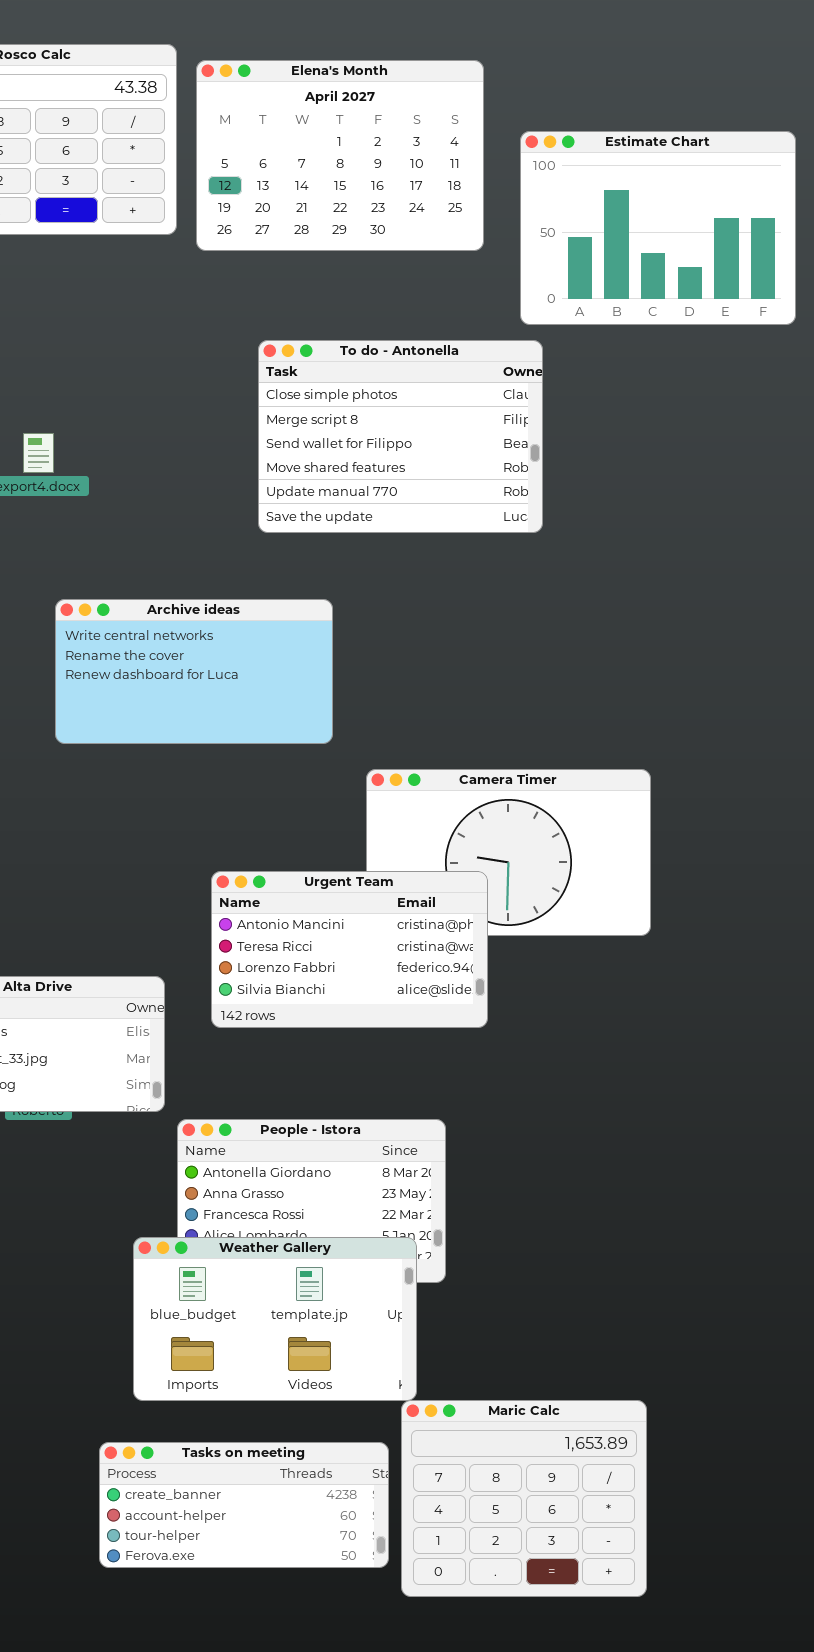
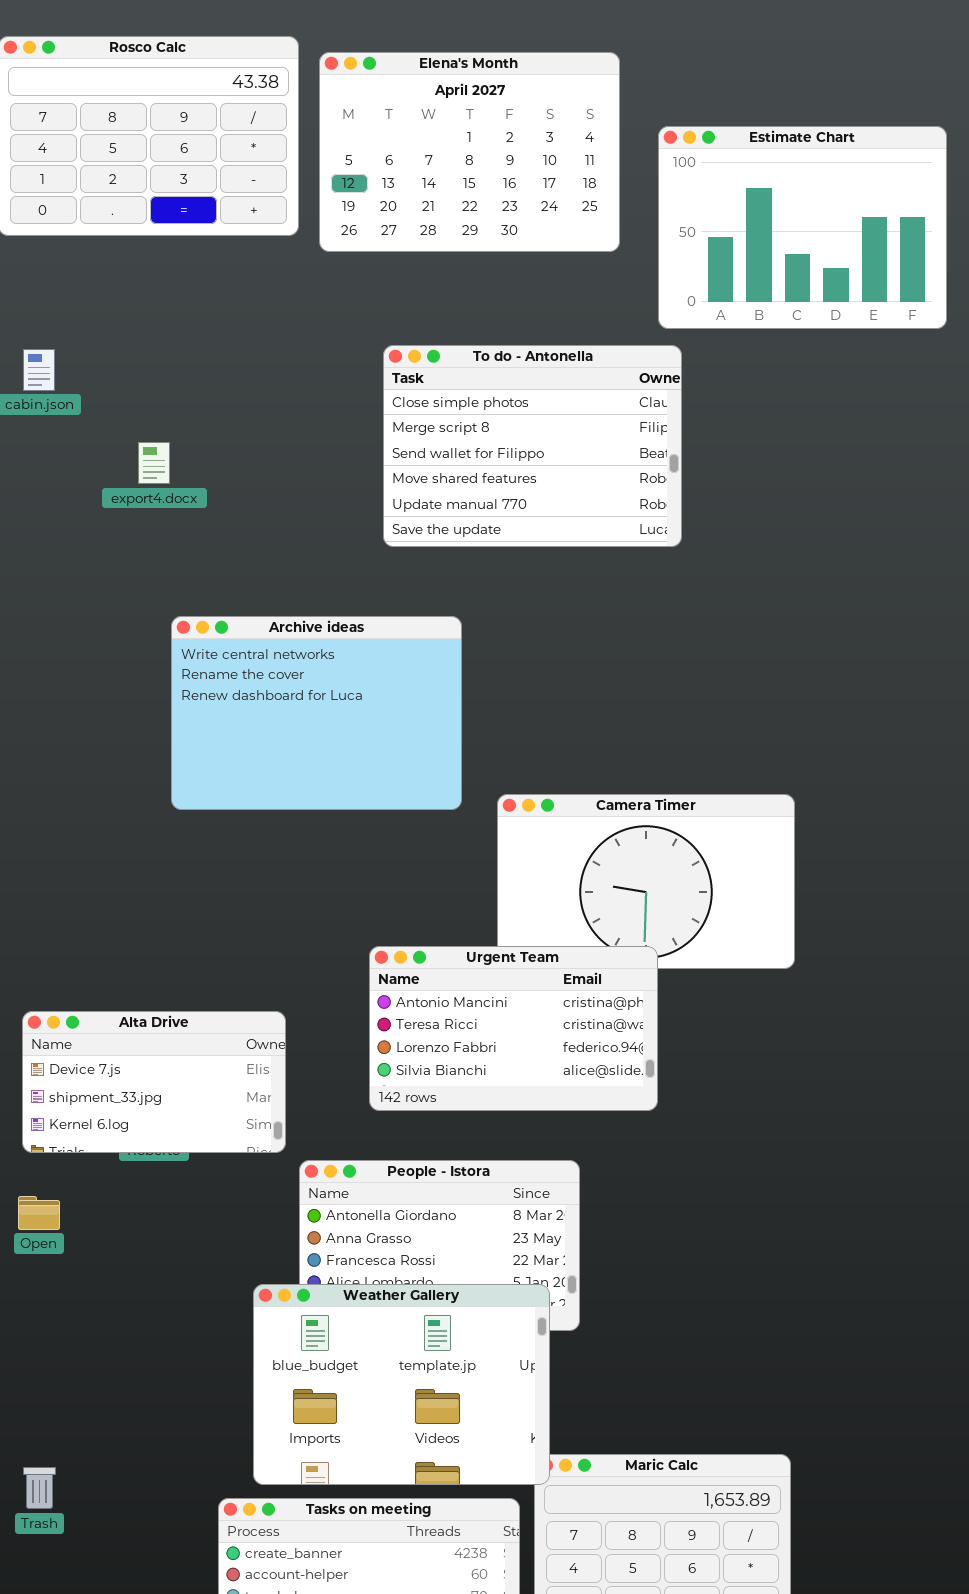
Archive ideas: [55,599,333,744] -> [171,616,462,810], resized
Urgent Team: [211,871,488,1028] -> [369,946,658,1111], moved
Weather Gallery: [133,1237,417,1401] -> [253,1284,550,1485], resized

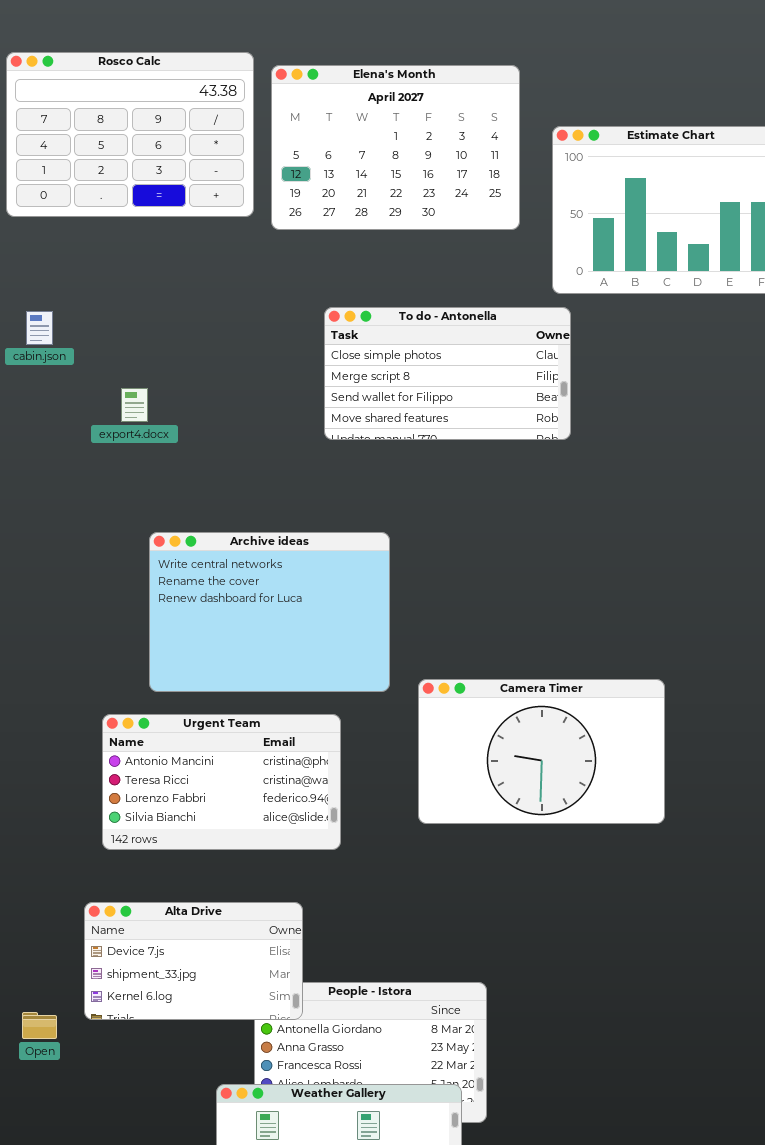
To do - Antonella: [383,345,682,547] -> [324,307,571,440], resized
Urgent Team: [369,946,658,1111] -> [102,714,341,850], moved
Alta Drive: [22,1011,286,1153] -> [84,902,303,1020], moved

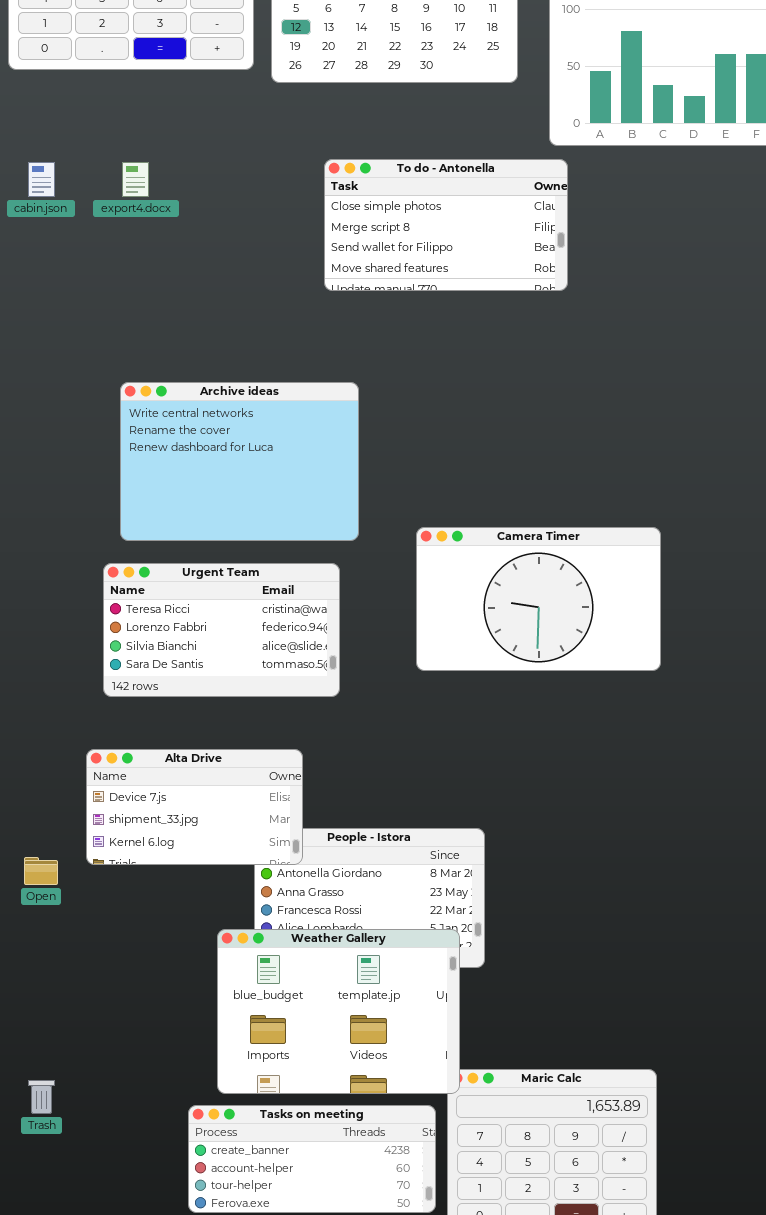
export4.docx: [121,388,148,422] -> [122,162,149,197], moved
Archive ideas: [149,532,390,692] -> [120,382,359,541], moved
Urgent Team: [102,714,341,850] -> [103,563,340,697], scrolled down 1 row

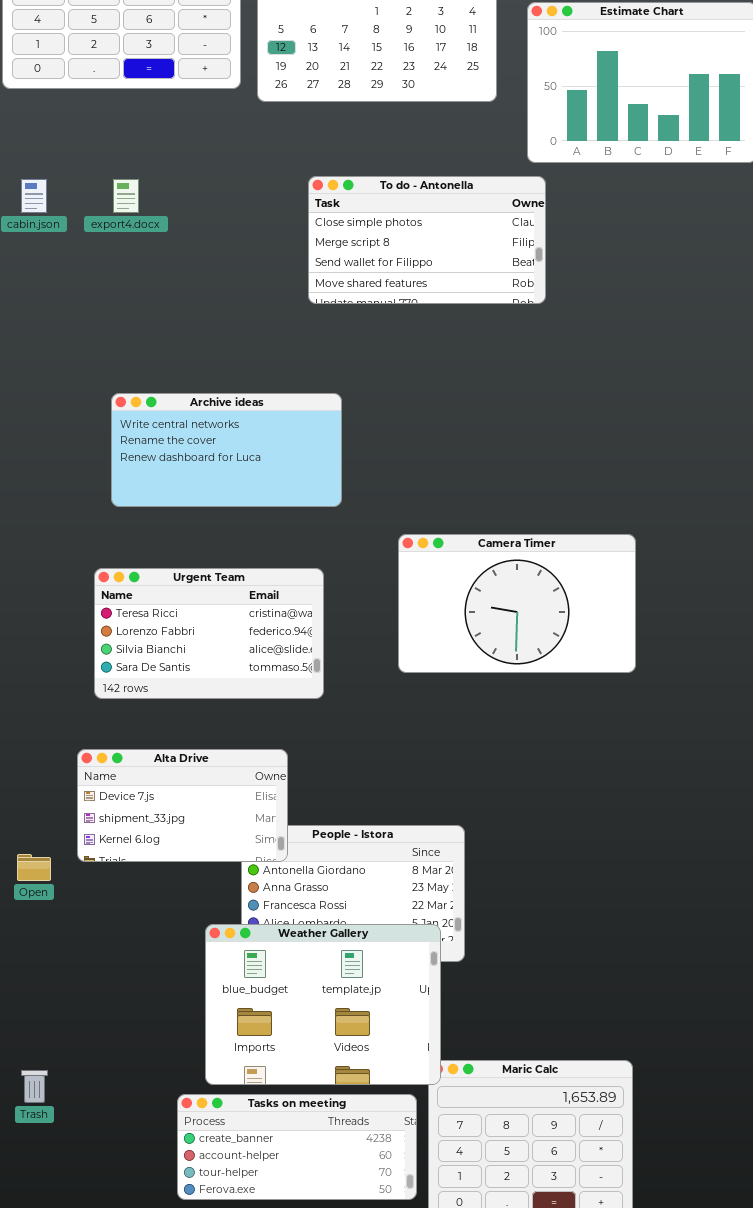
Archive ideas: [120,382,359,541] -> [111,393,342,507], resized

